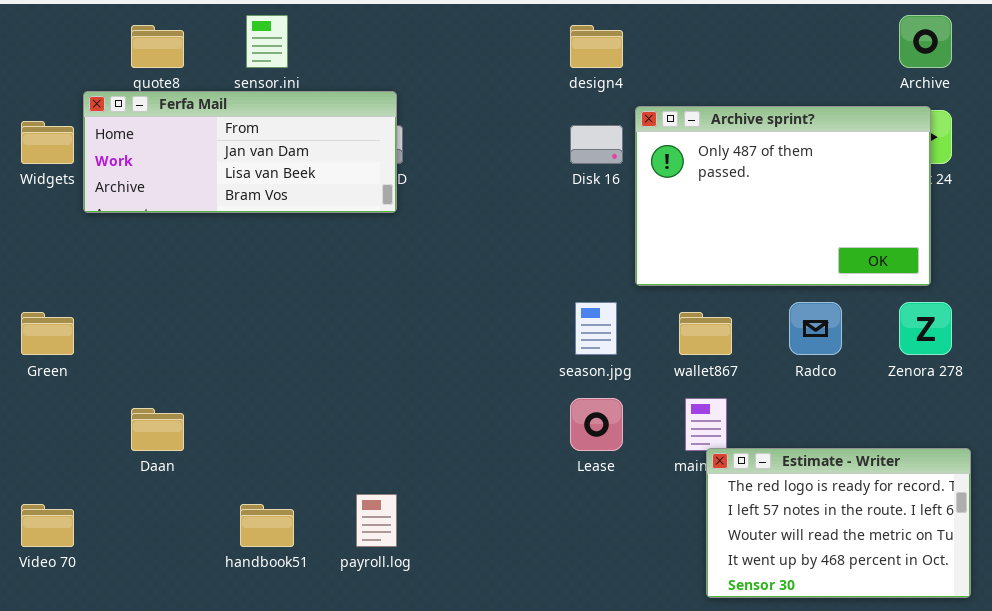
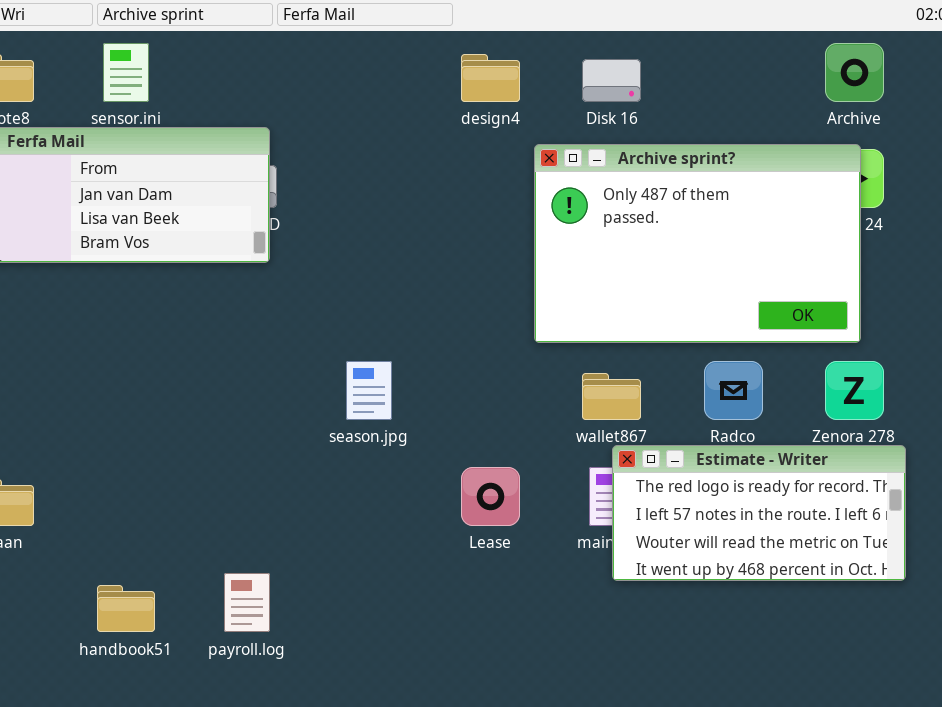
Disk 16: [570,125,623,164] -> [582,59,641,102], moved
season.jpg: [575,302,617,355] -> [346,361,392,420], moved
Estimate - Writer: [706,448,971,598] -> [612,445,906,581], moved, resized

